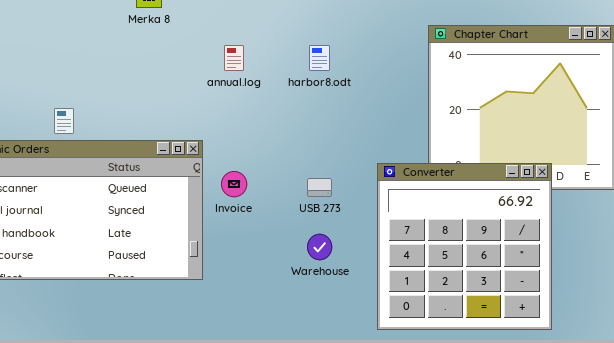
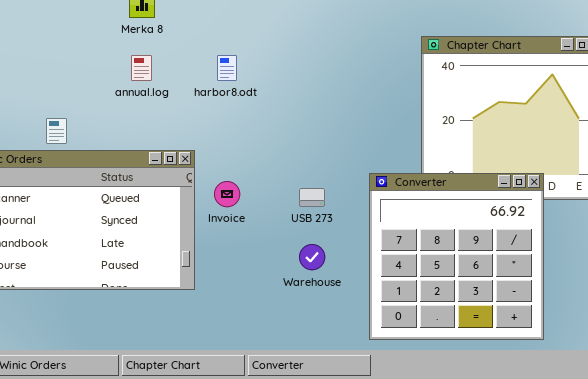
annual.log: [224,45,244,71] -> [131,55,152,81], moved
harbor8.odt: [309,45,330,71] -> [217,55,237,81], moved

